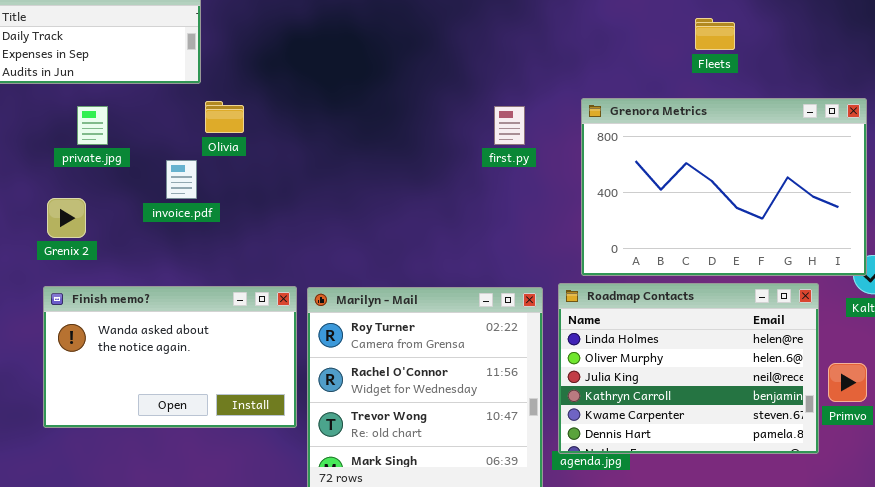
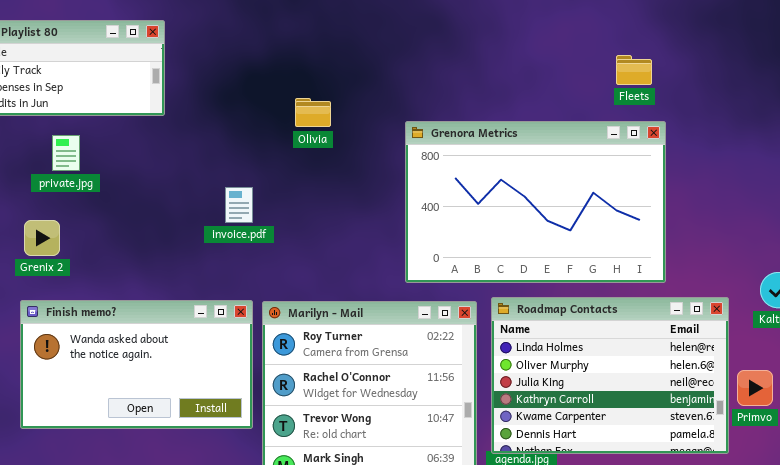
Grenora Metrics: [581,98,867,276] -> [405,121,666,283], moved
Olivia: [205,101,244,133] -> [295,98,331,127], moved
invoice.pdf: [166,160,197,199] -> [225,187,253,223], moved

